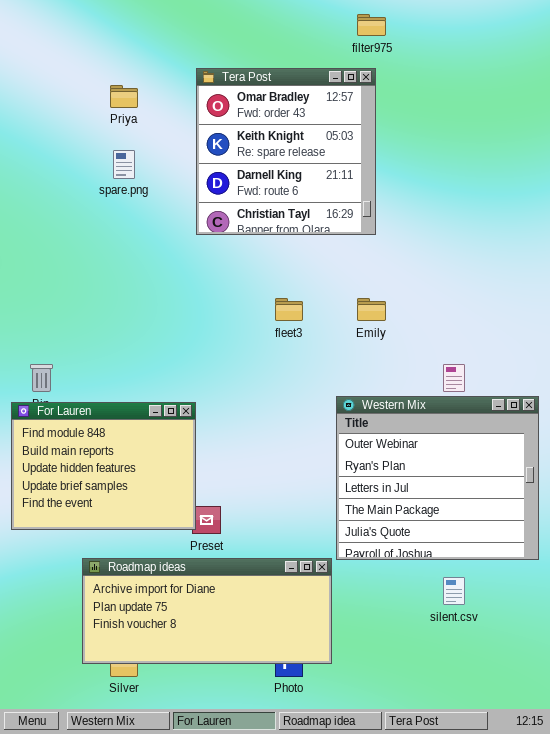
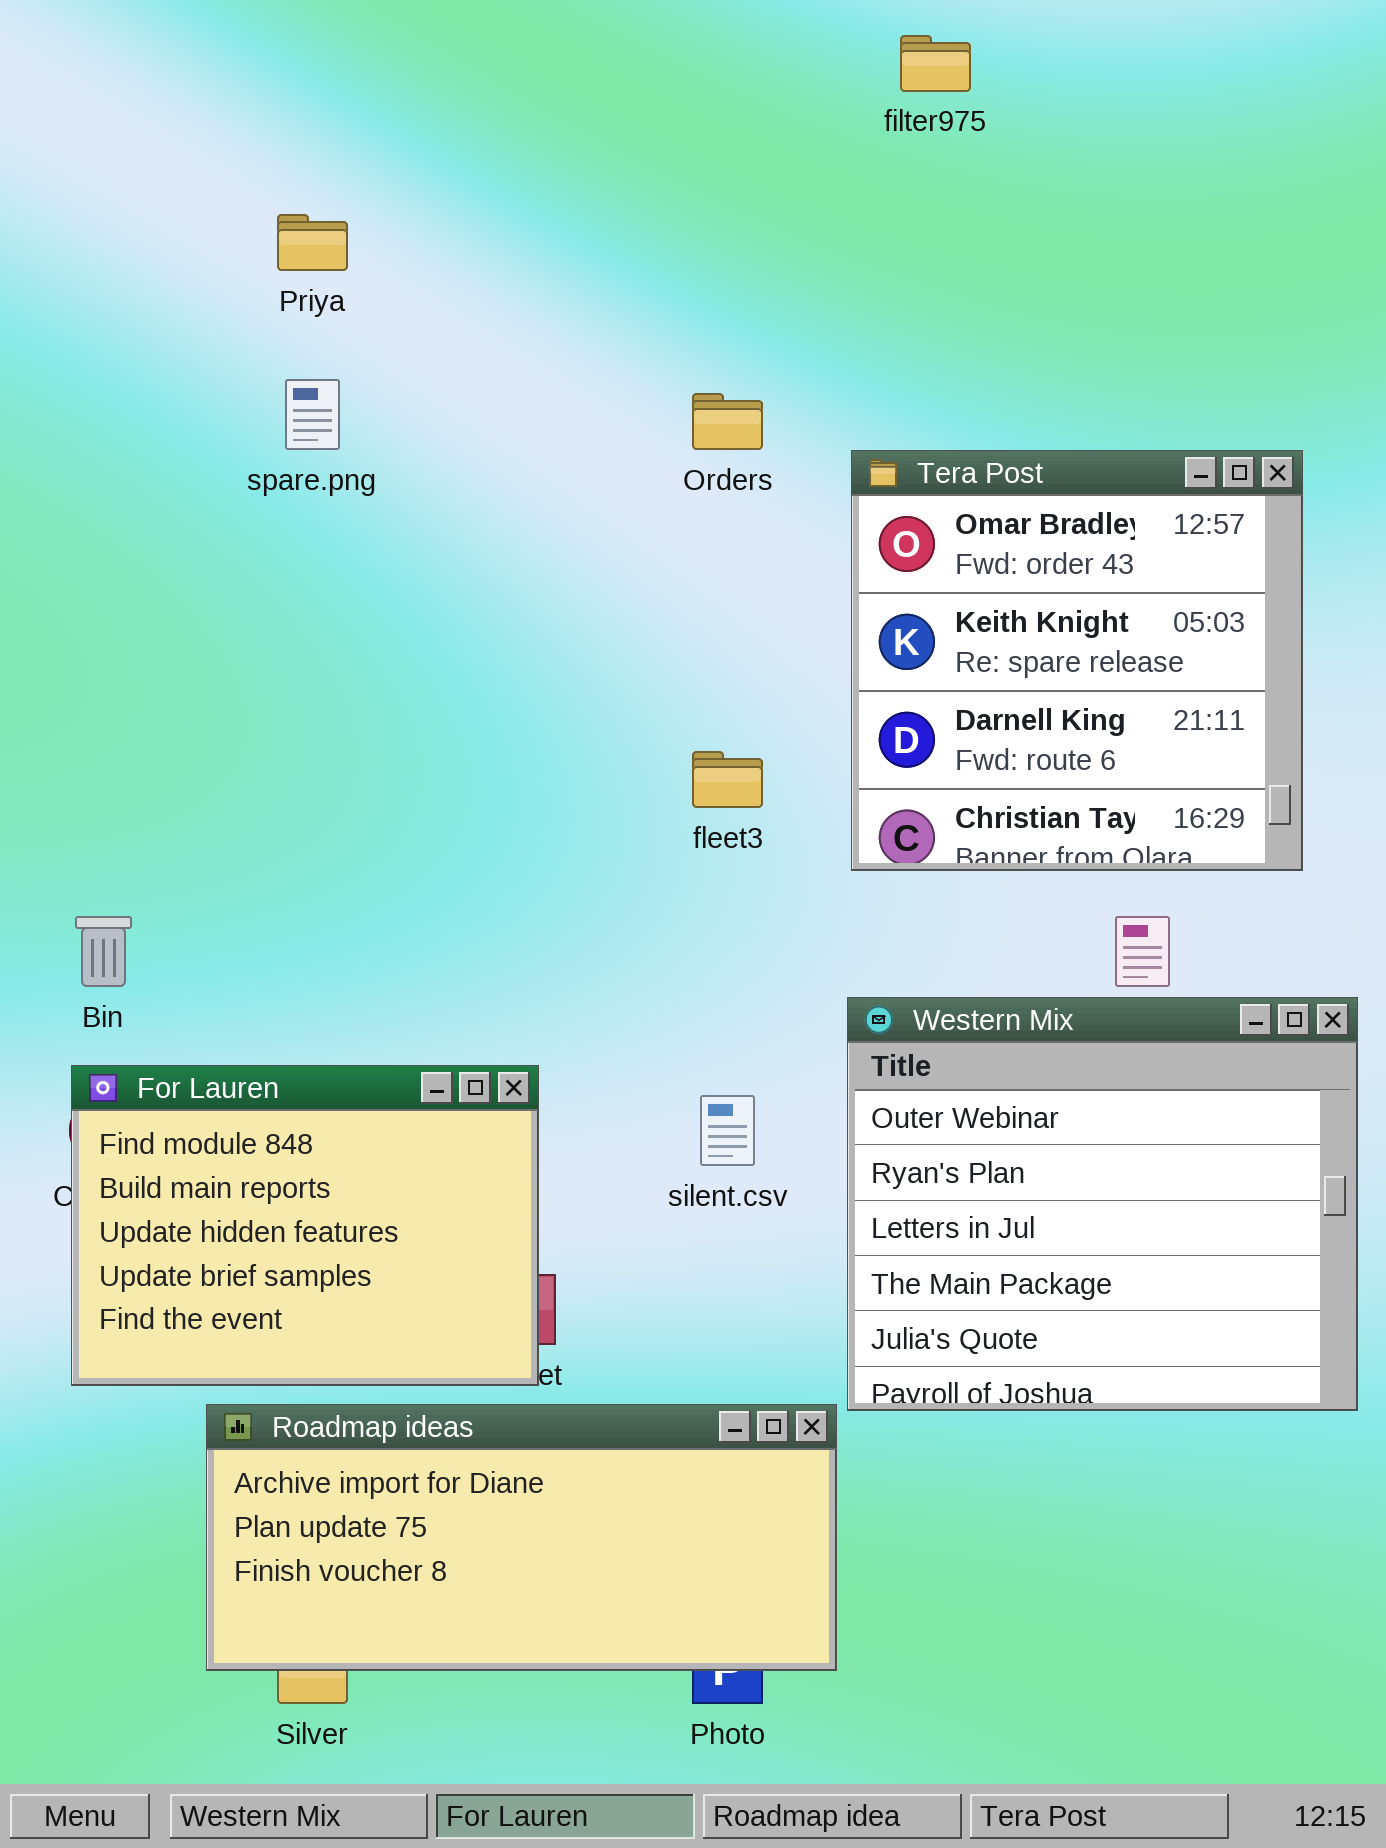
Tera Post: [196,68,376,235] -> [851,450,1303,871], moved
For Lauren: [11,402,196,530] -> [71,1065,539,1386], moved
silent.csv: [443,577,465,605] -> [700,1095,755,1166], moved

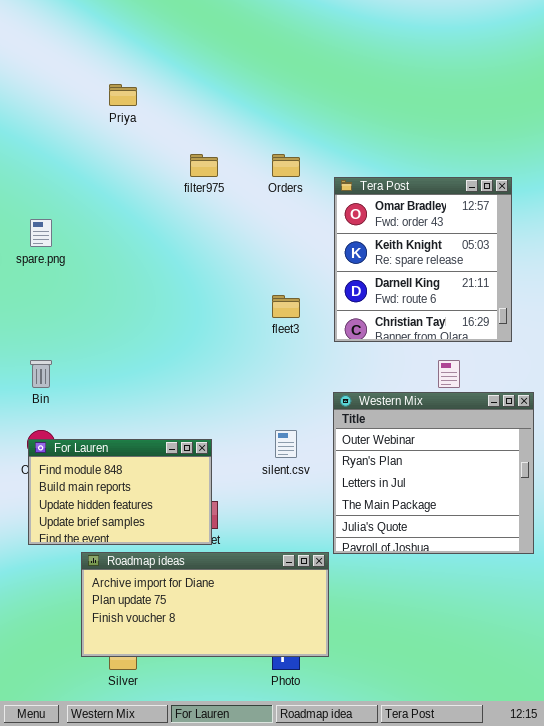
filter975: [900,35,971,92] -> [190,154,218,177], moved
spare.png: [285,379,340,450] -> [30,219,52,247], moved
For Lauren: [71,1065,539,1386] -> [28,439,212,545], resized

